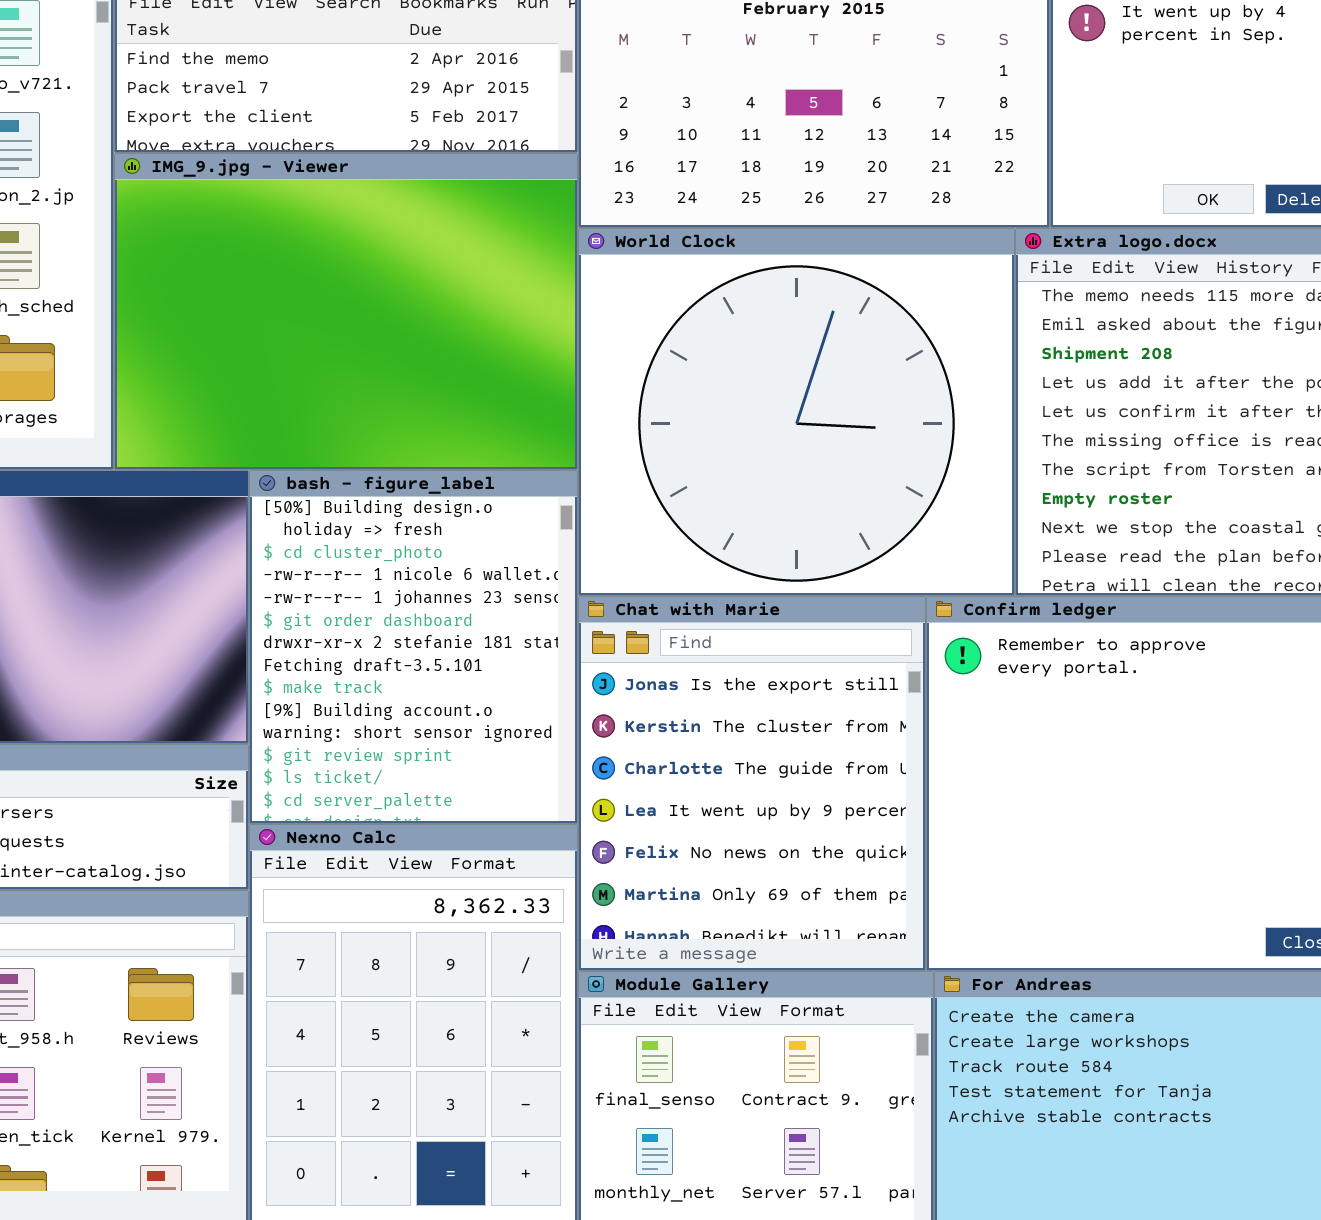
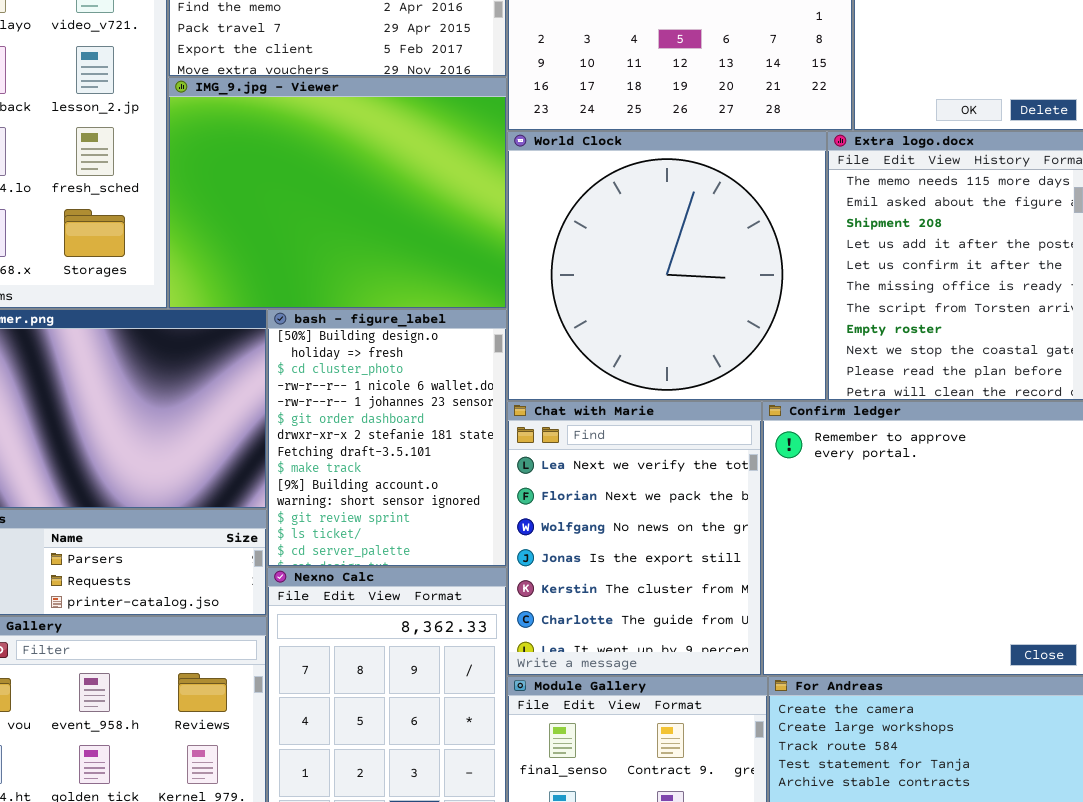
Chat with Marie: [578,596,926,971] -> [507,401,762,676], scrolled up 3 rows

